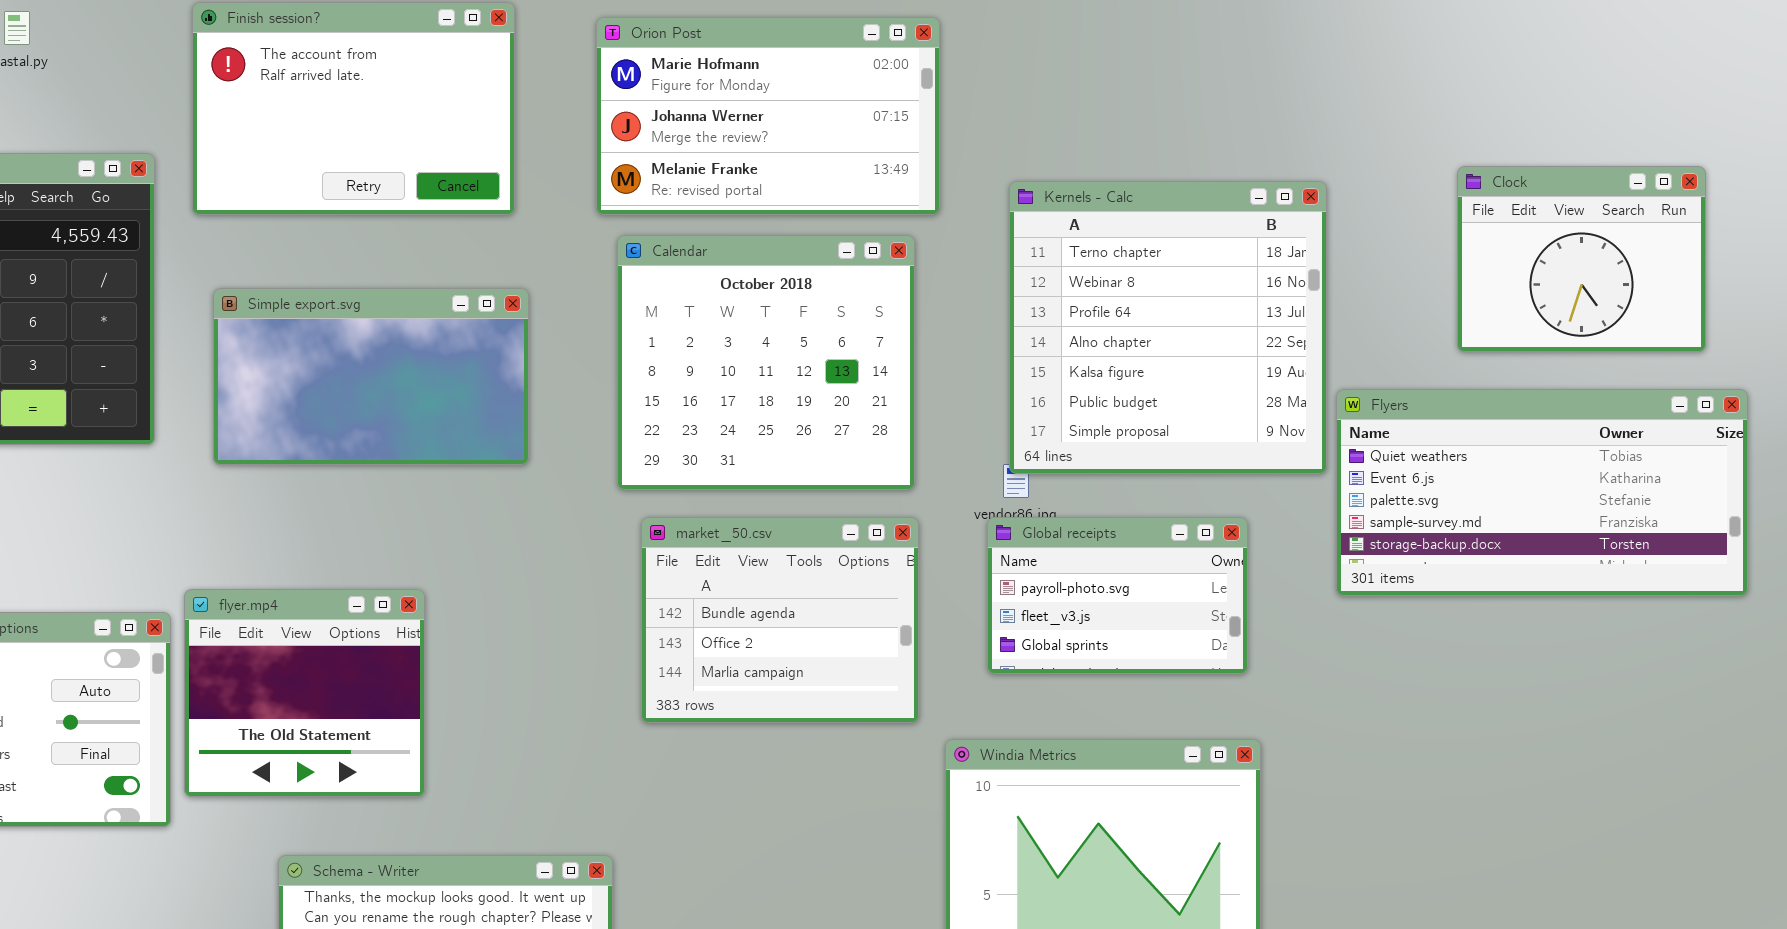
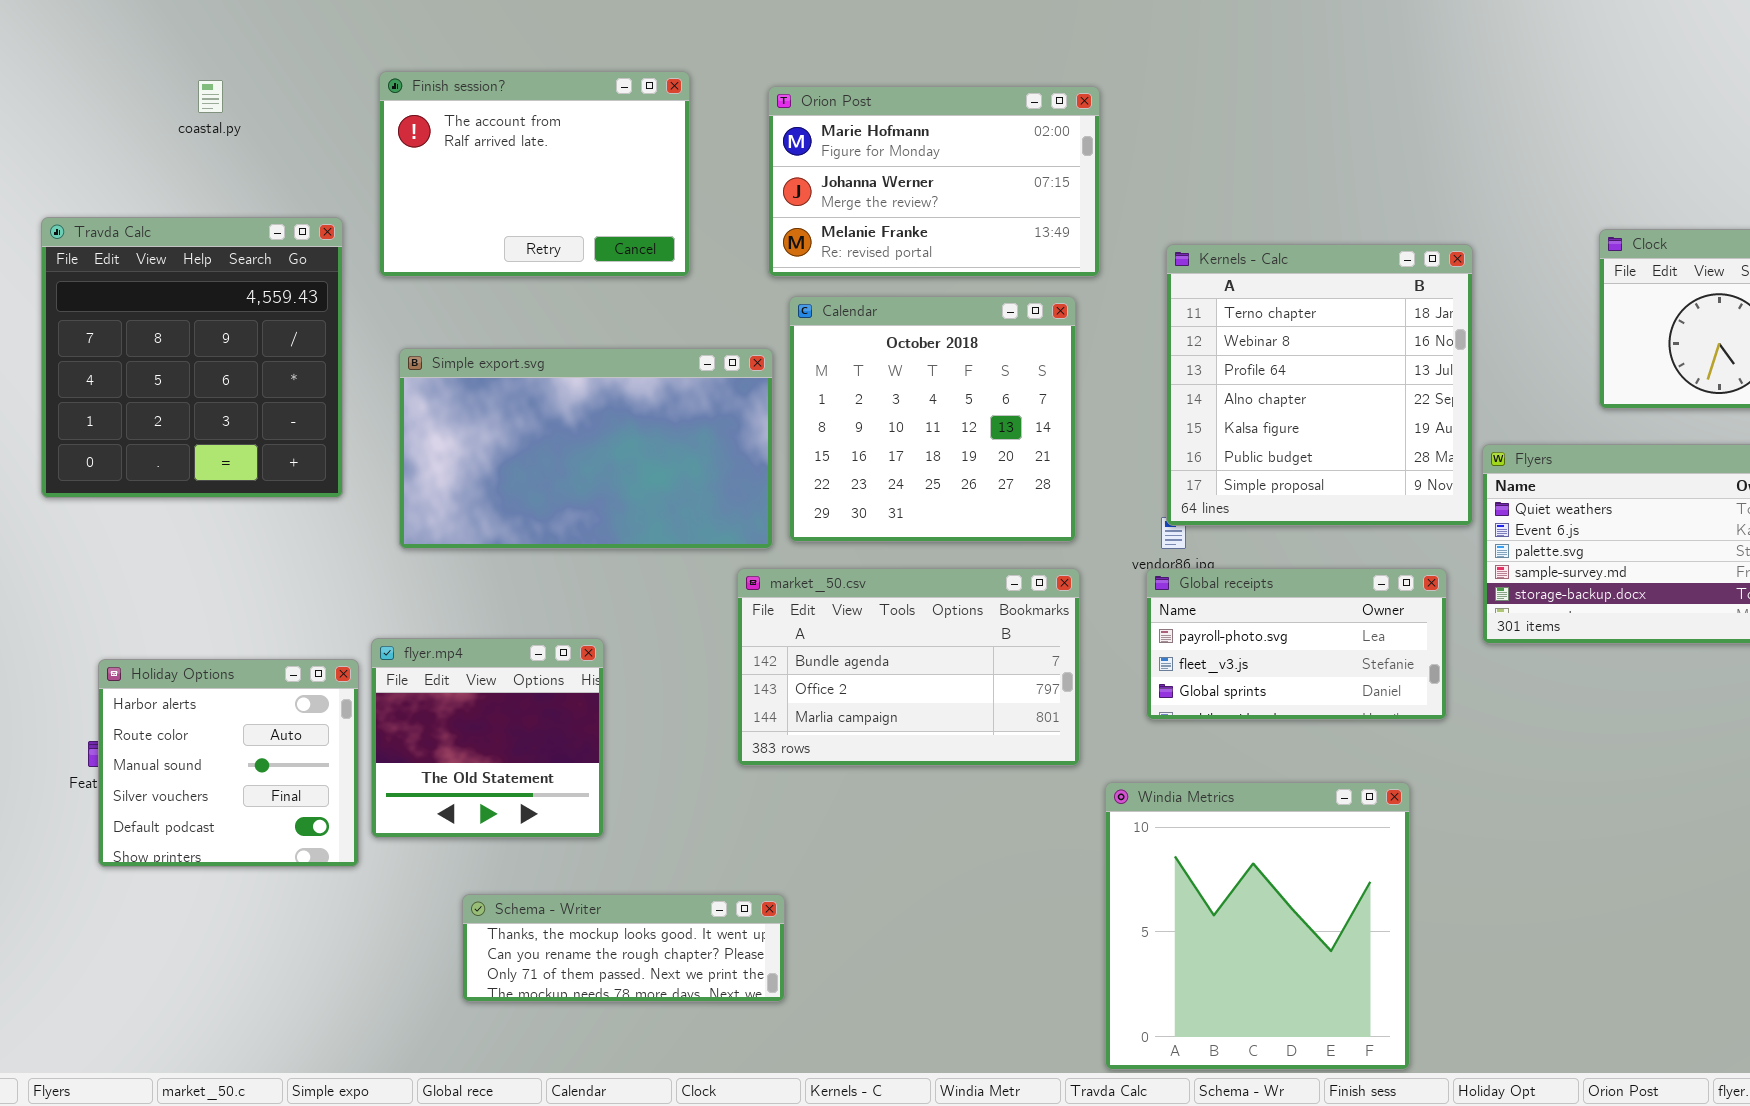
Simple export.svg: [213,288,529,465] -> [399,348,773,549], resized
market_50.csv: [641,517,919,723] -> [737,568,1080,766], resized
Global receipts: [987,517,1248,674] -> [1146,568,1447,720], resized

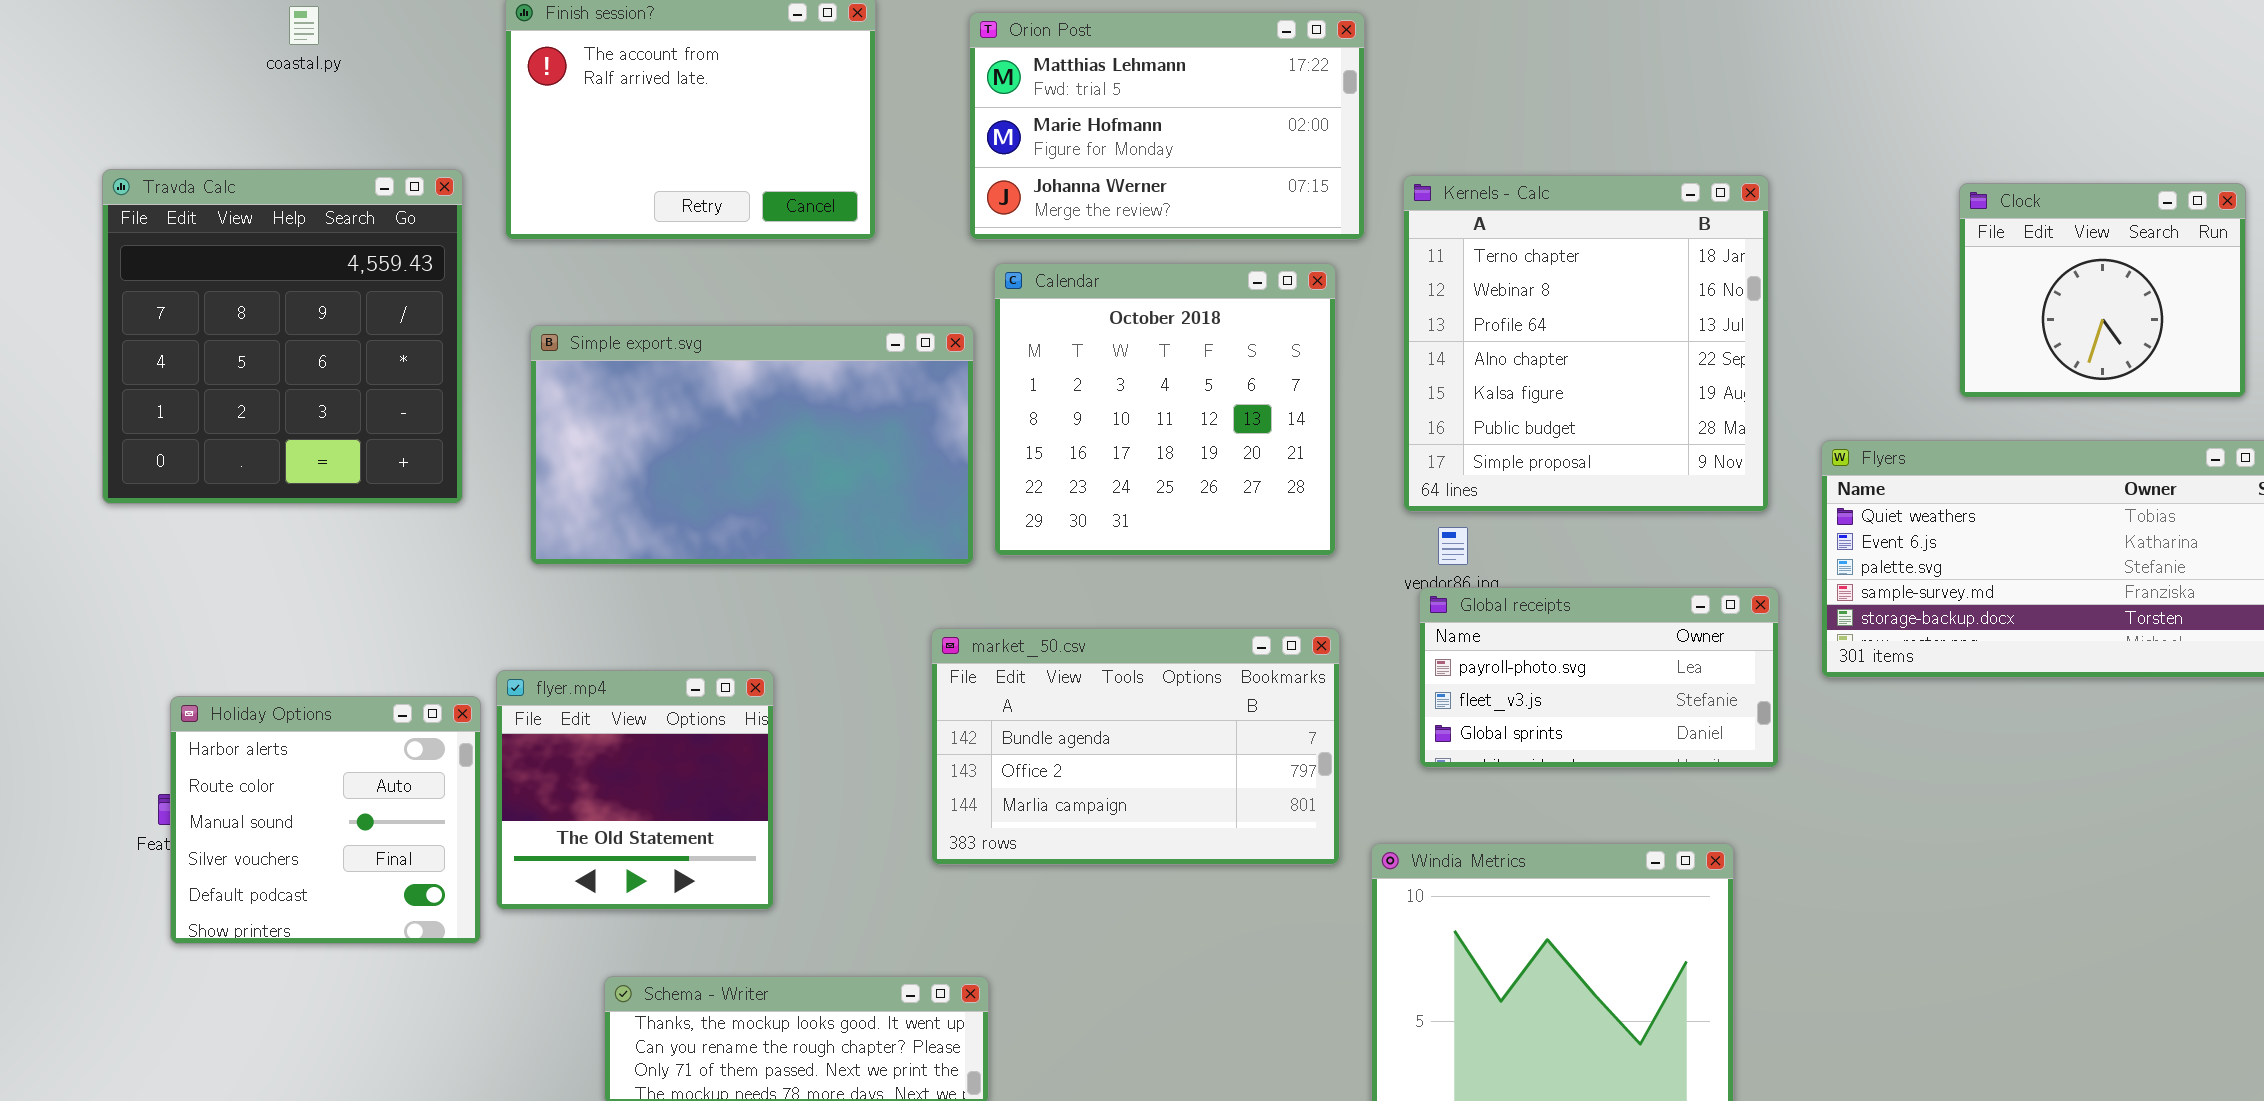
Orion Post: [768,86,1100,277] -> [969,12,1365,240], scrolled up 1 row
Kernels - Calc: [1166,244,1473,526] -> [1403,175,1769,512], moved
market_50.csv: [737,568,1080,766] -> [931,628,1340,865], moved

